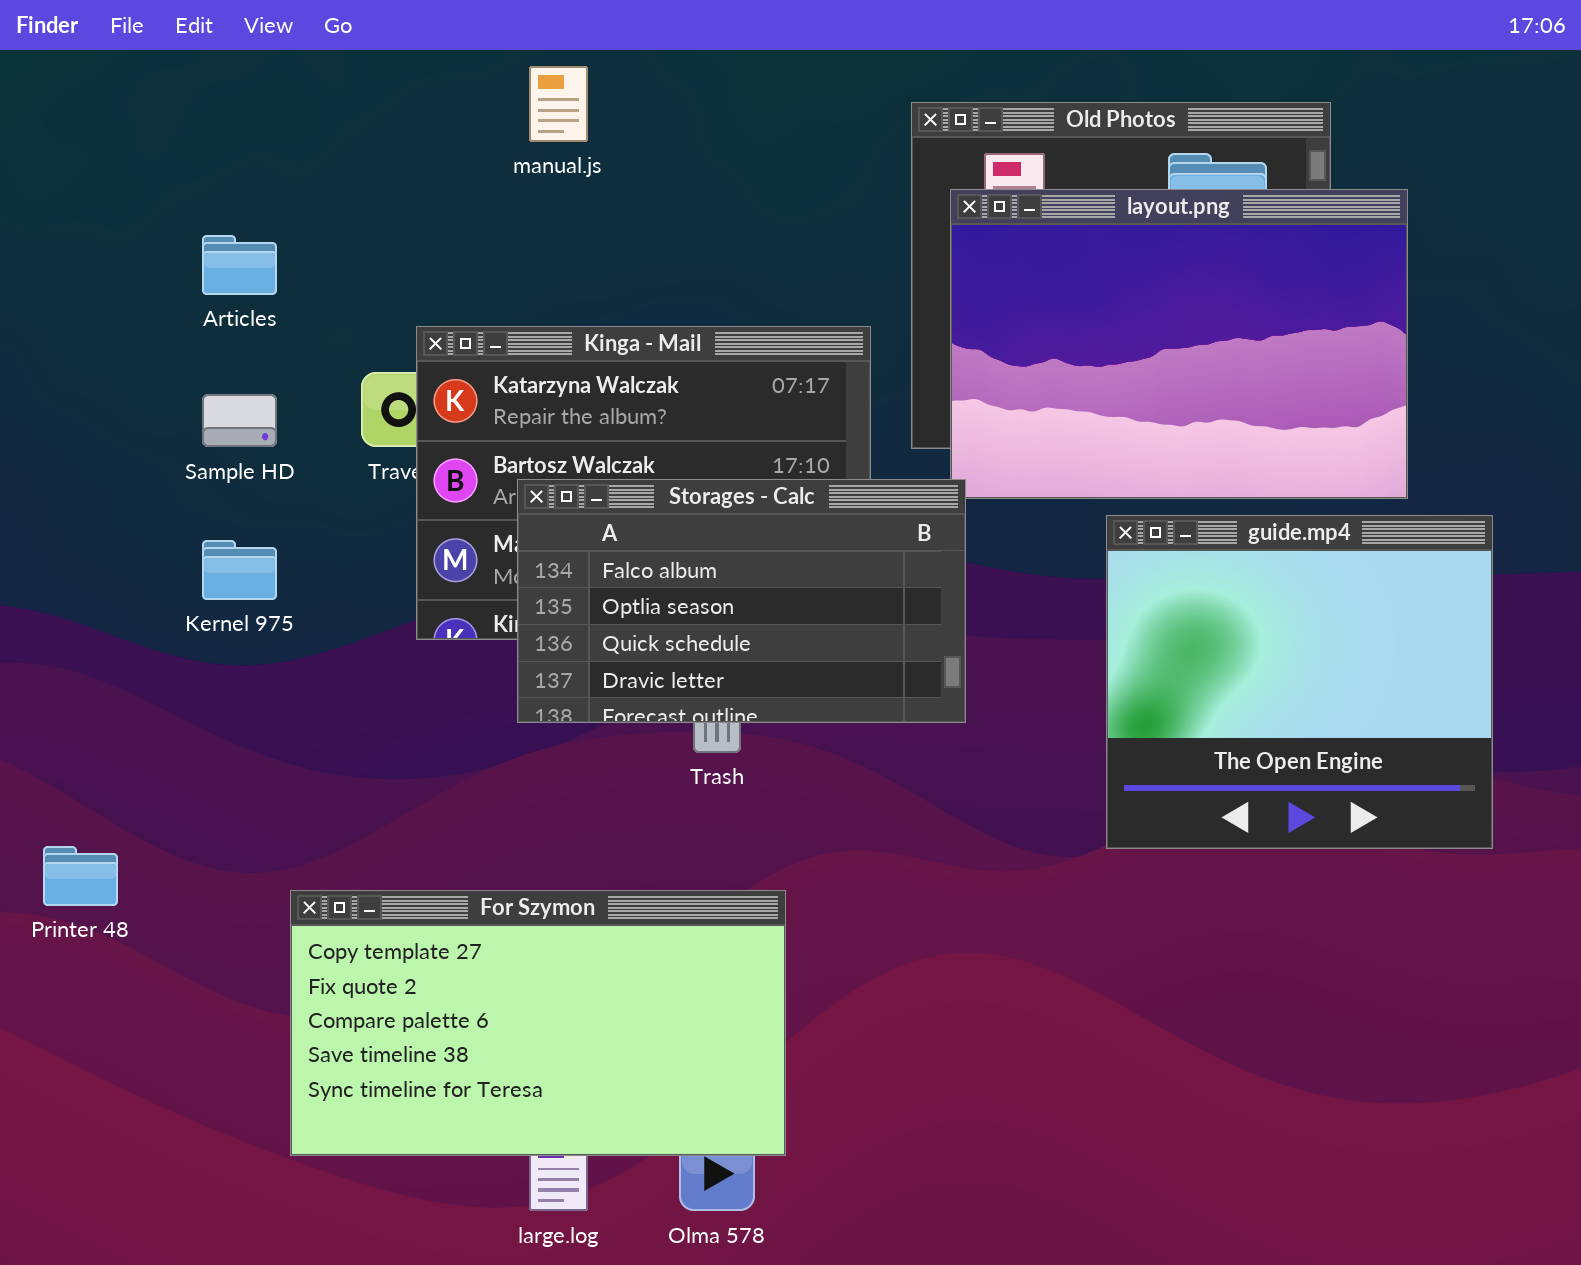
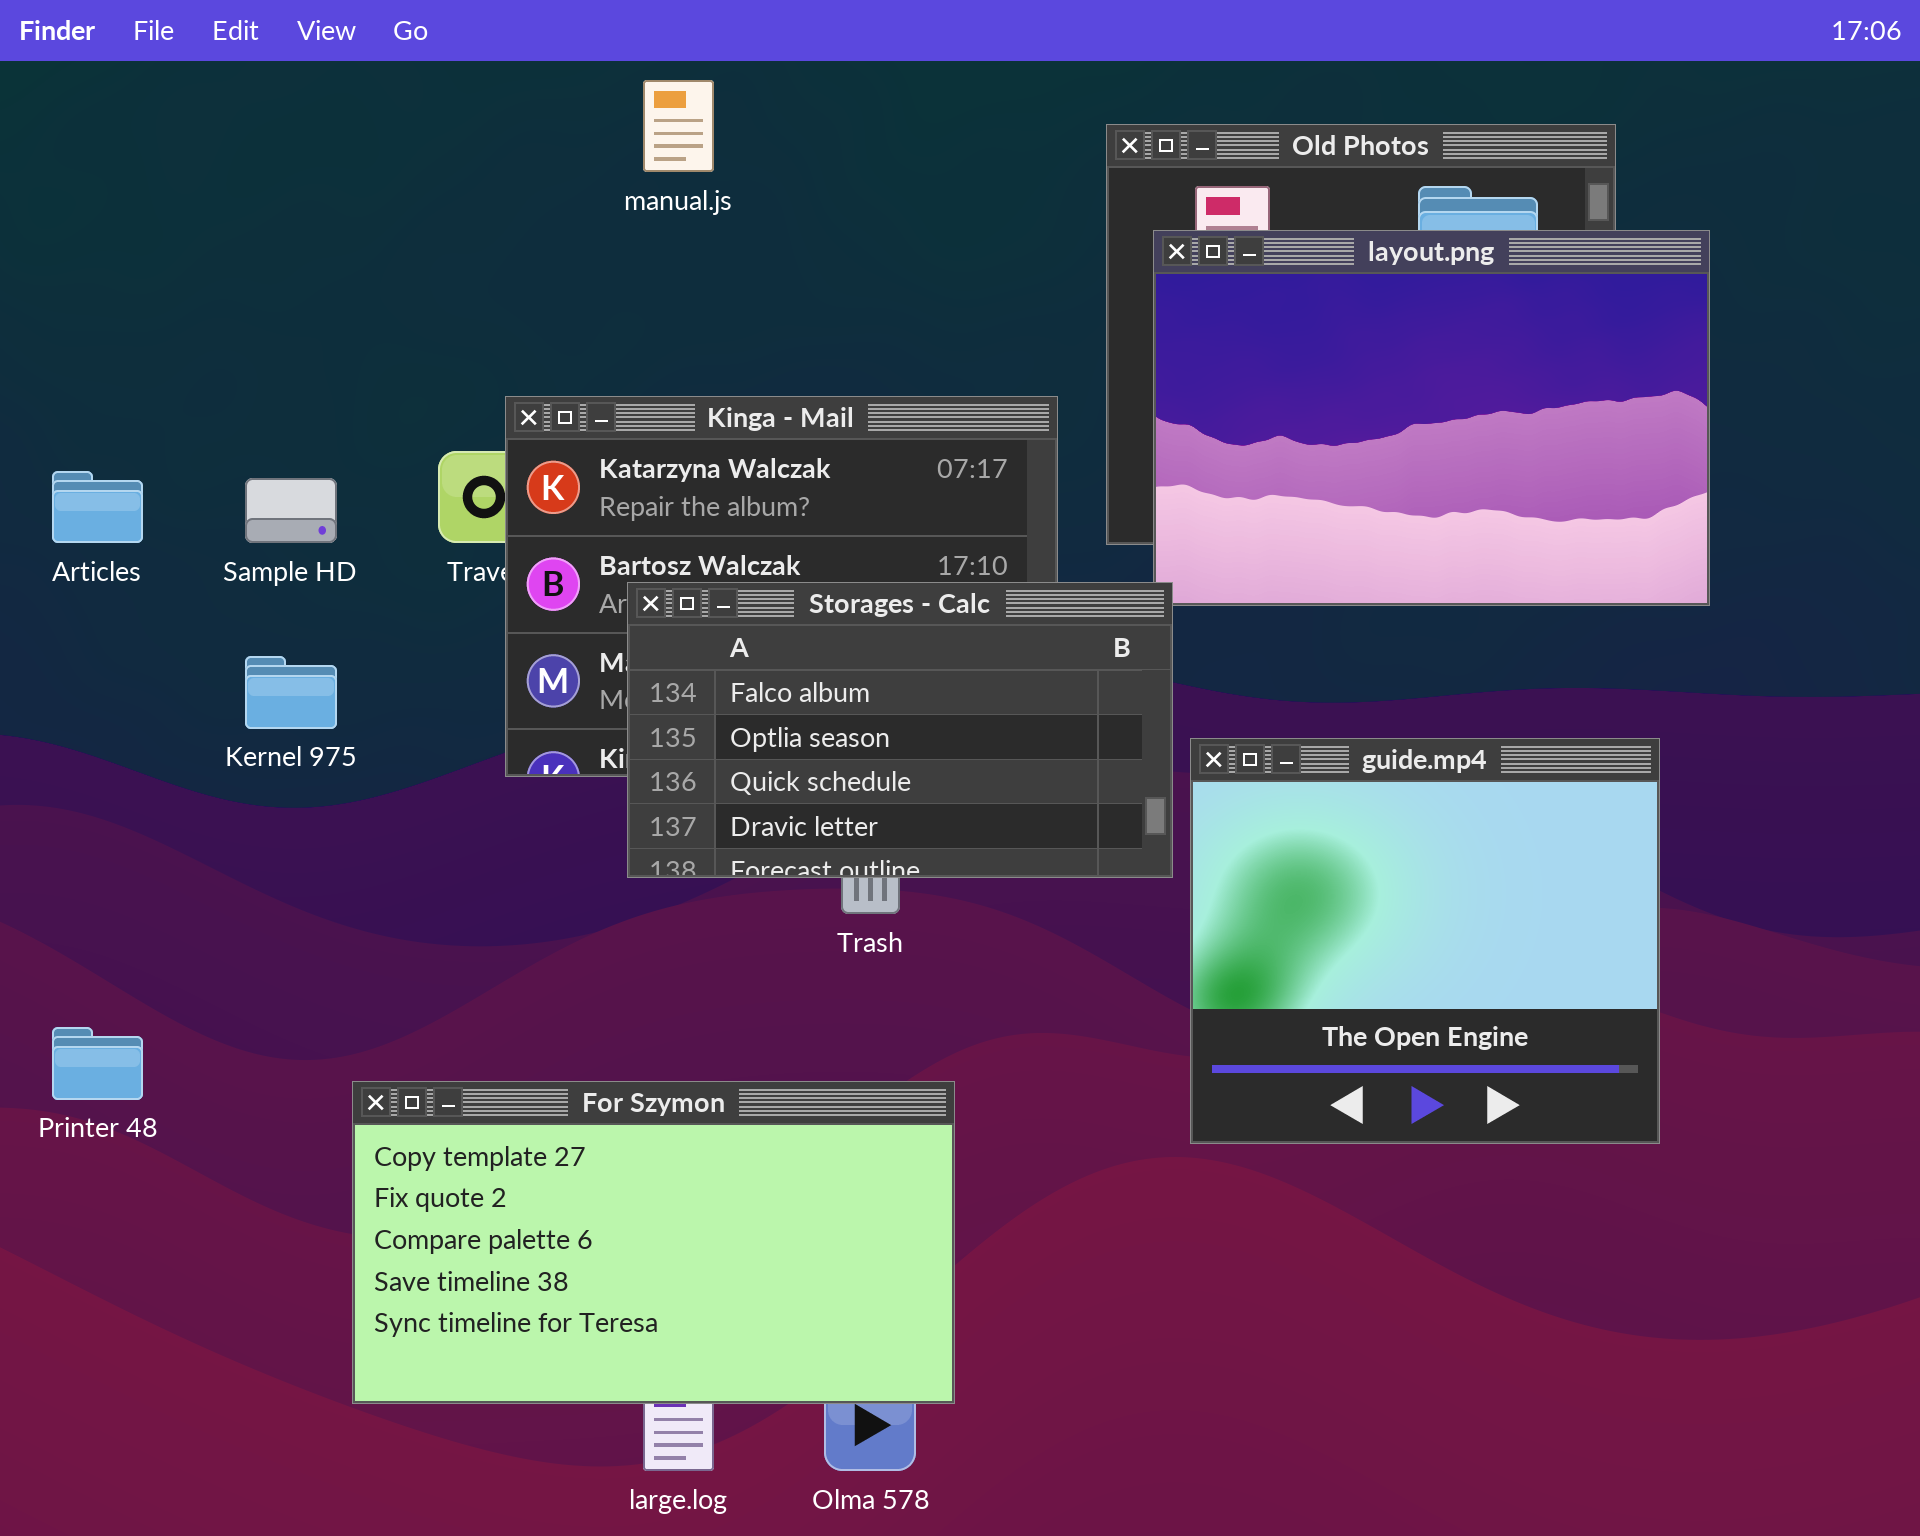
Articles: [202,235,277,295] -> [52,471,143,543], moved
guide.mp4: [1106,515,1493,849] -> [1190,738,1660,1144], moved

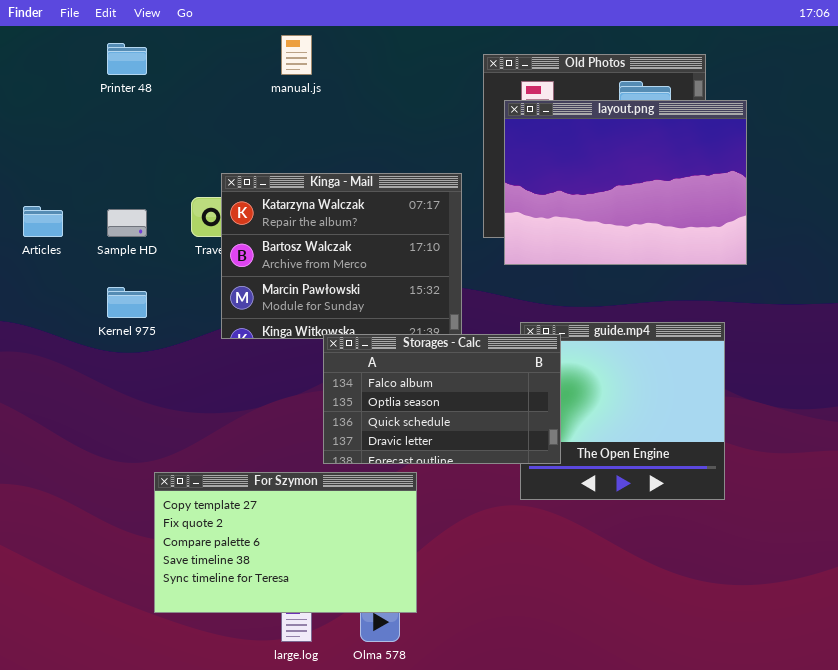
Storages - Calc: [627,582,1173,878] -> [323,334,561,464], moved
Printer 48: [52,1027,143,1100] -> [107,43,147,75], moved

